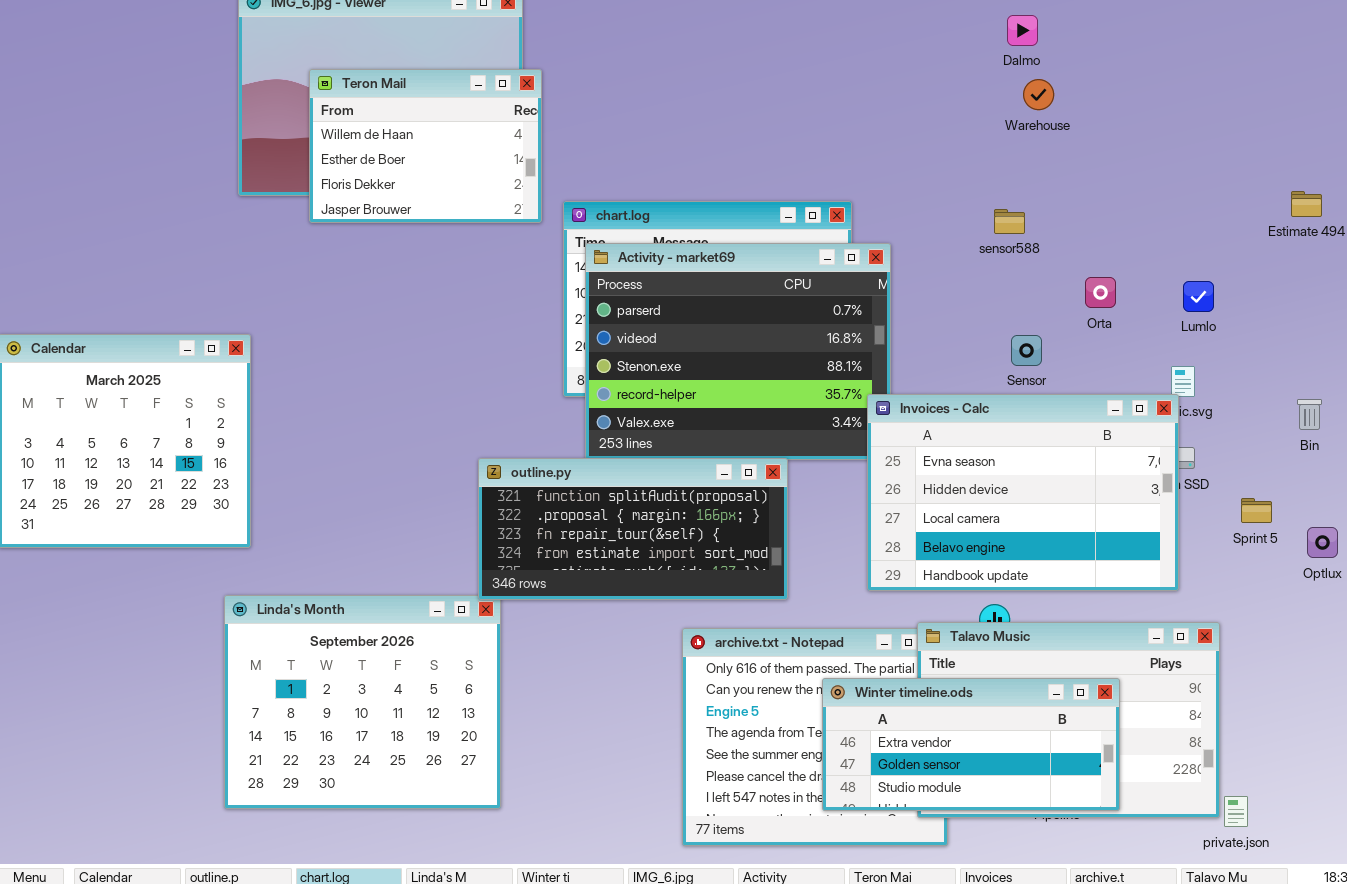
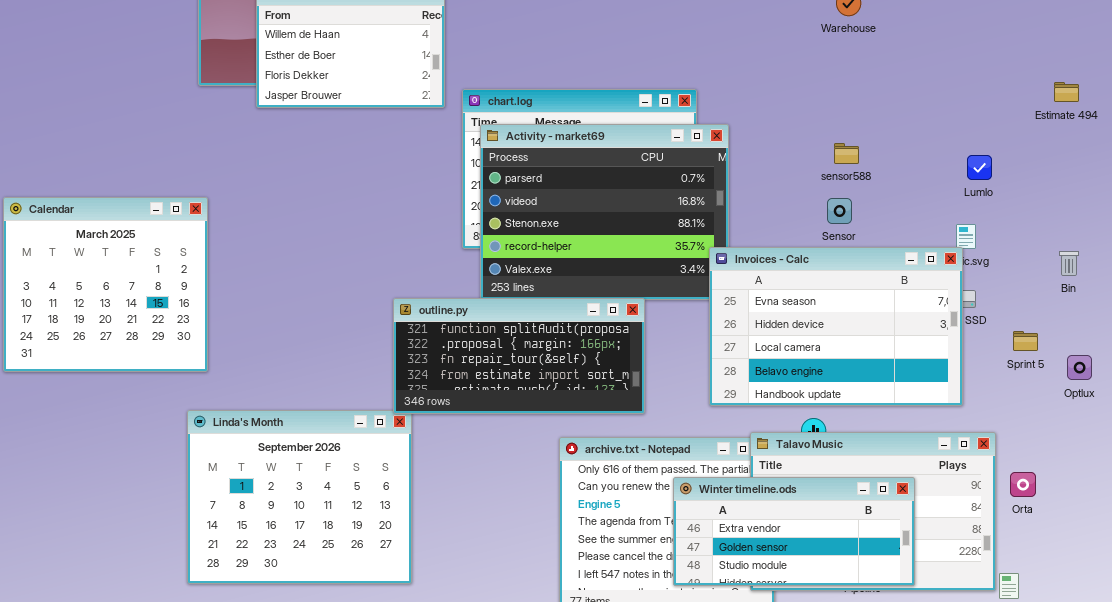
sensor588: [994,209,1025,234] -> [834,143,859,164], moved
Orta: [1085,277,1116,308] -> [1010,472,1036,497], moved

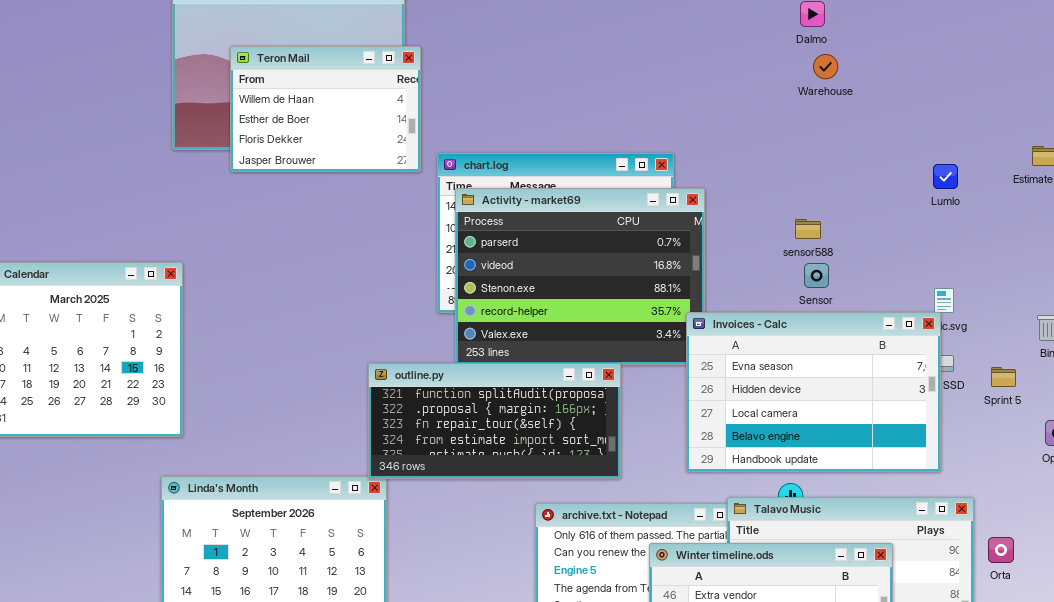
sensor588: [834,143,859,164] -> [795,219,821,239], moved
Lumlo: [967,155,992,180] -> [933,164,958,189], moved
Sprint 5: [1013,331,1038,351] -> [991,367,1016,387], moved

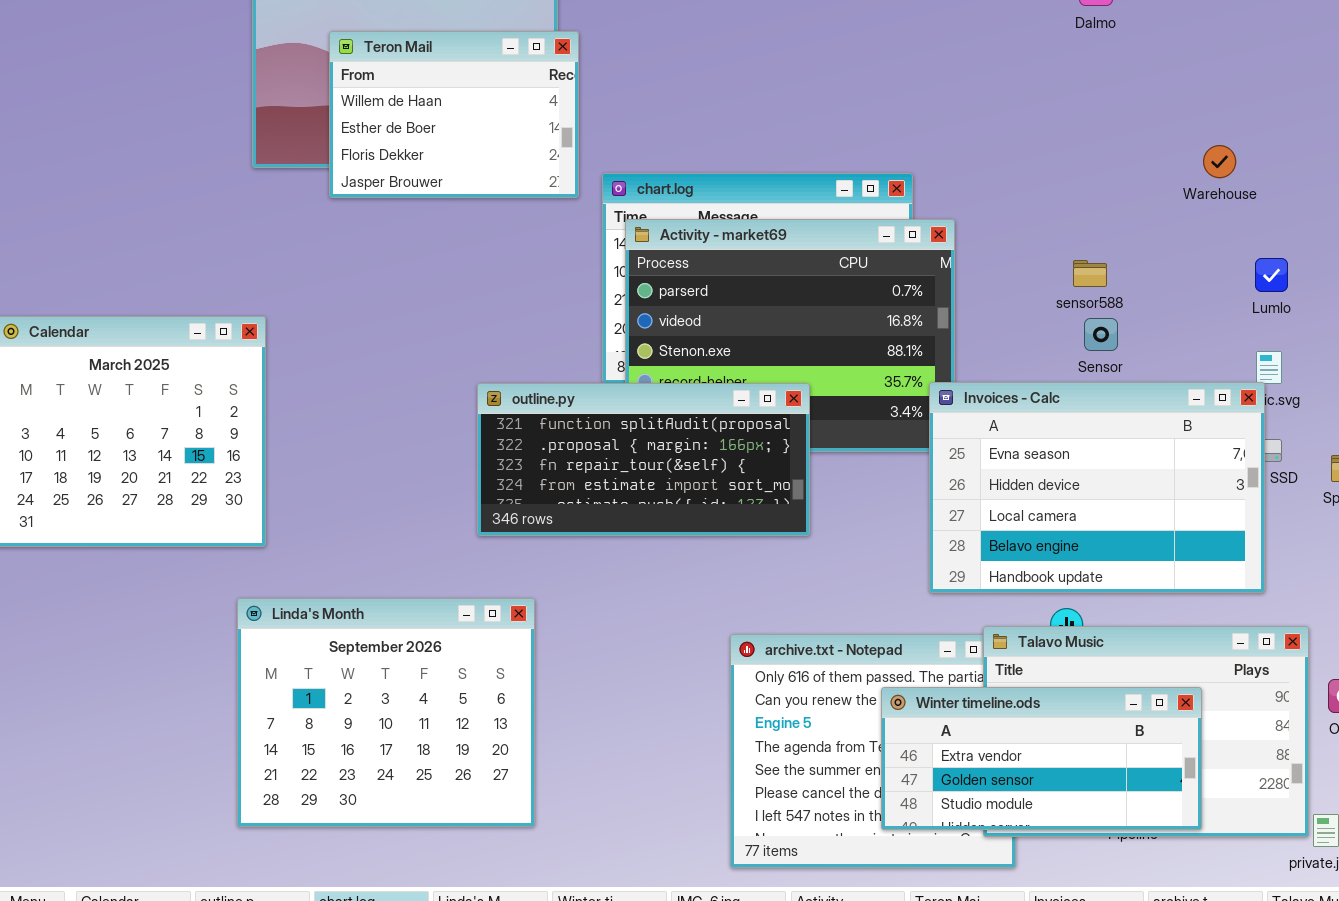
Warehouse: [813,54,838,79] -> [1203,145,1236,178], moved
Lumlo: [933,164,958,189] -> [1255,258,1288,292], moved
outline.py: [368,363,621,479] -> [477,383,810,536], moved

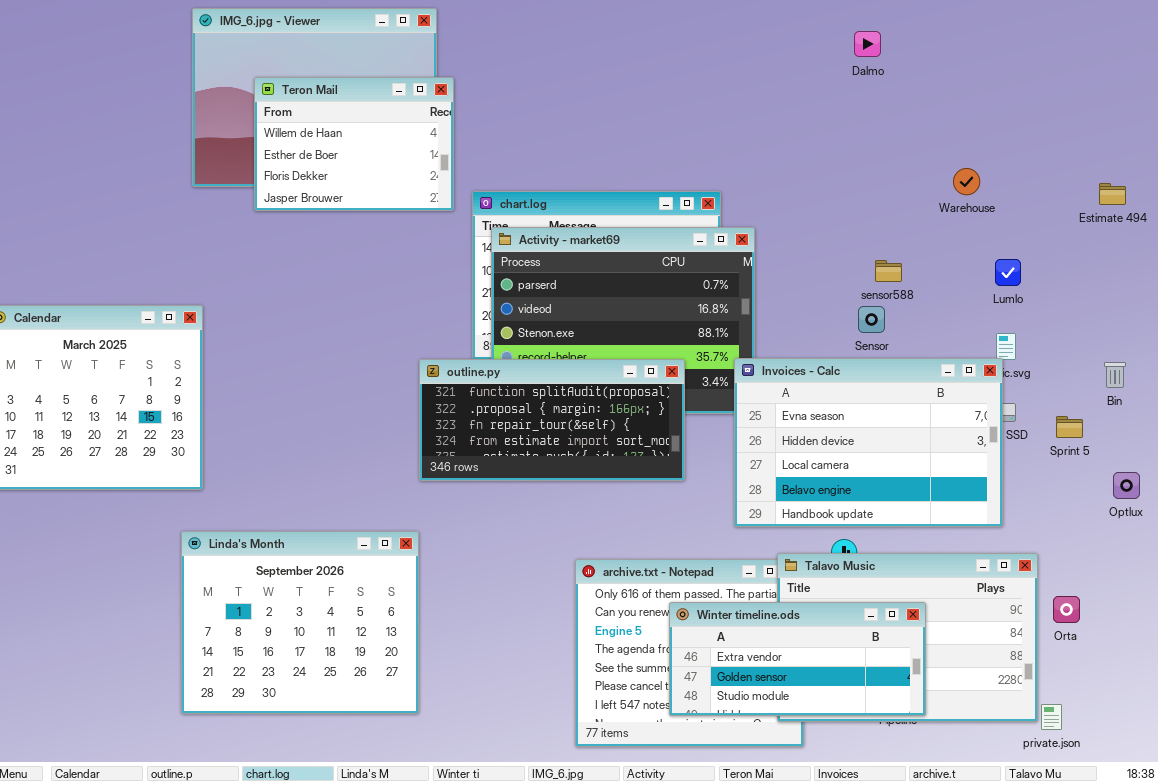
sensor588: [1073,260,1107,287] -> [875,260,902,282], moved
outline.py: [477,383,810,536] -> [419,359,685,481], moved
Winter timeline.ods: [881,687,1202,830] -> [669,602,926,716], moved

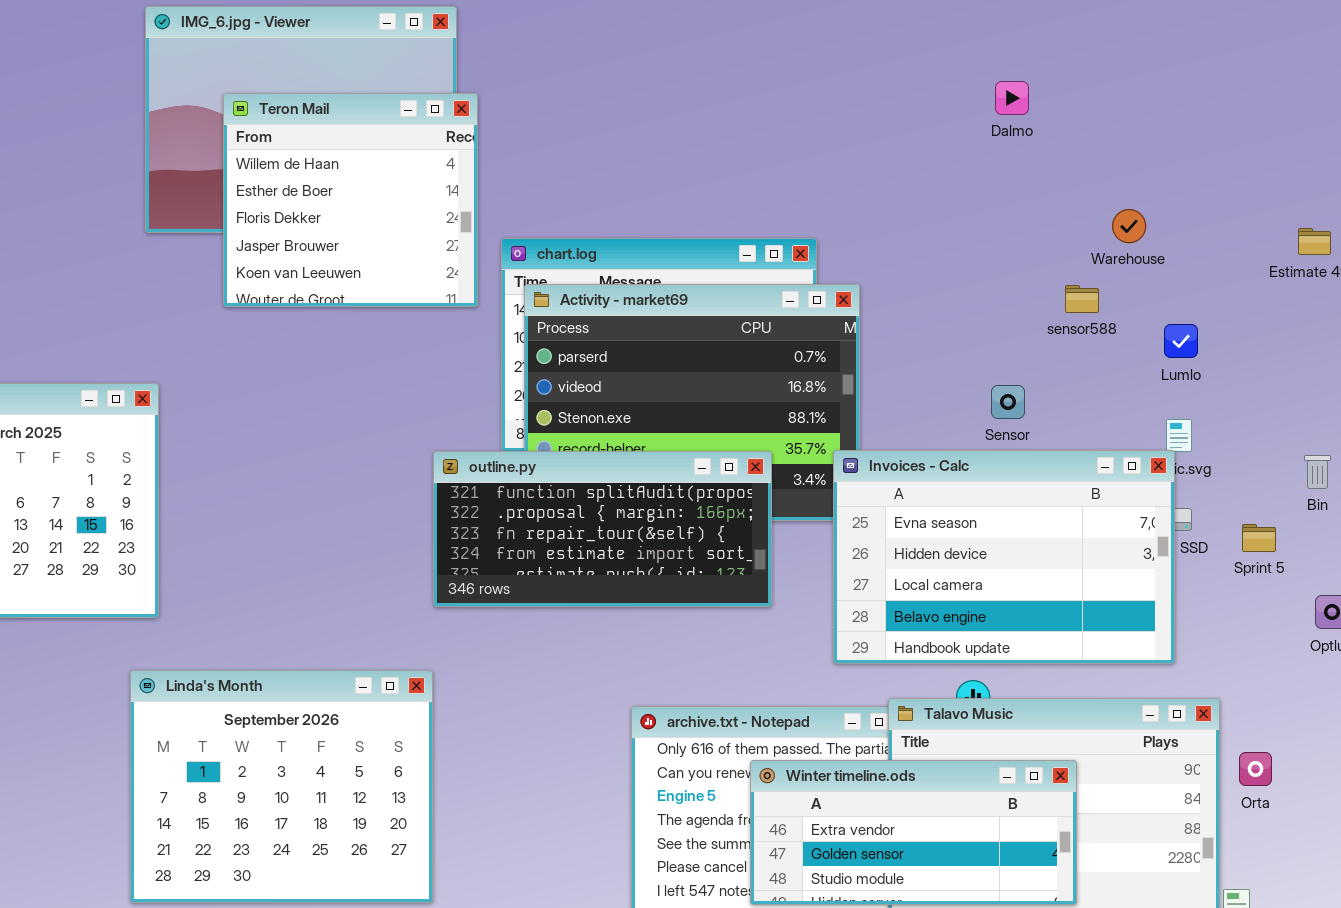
Dalmo: [854,31,881,57] -> [995,81,1029,115], moved
Teron Mail: [254,77,454,211] -> [223,93,478,307], resized
sensor588: [875,260,902,282] -> [1065,285,1099,313], moved

